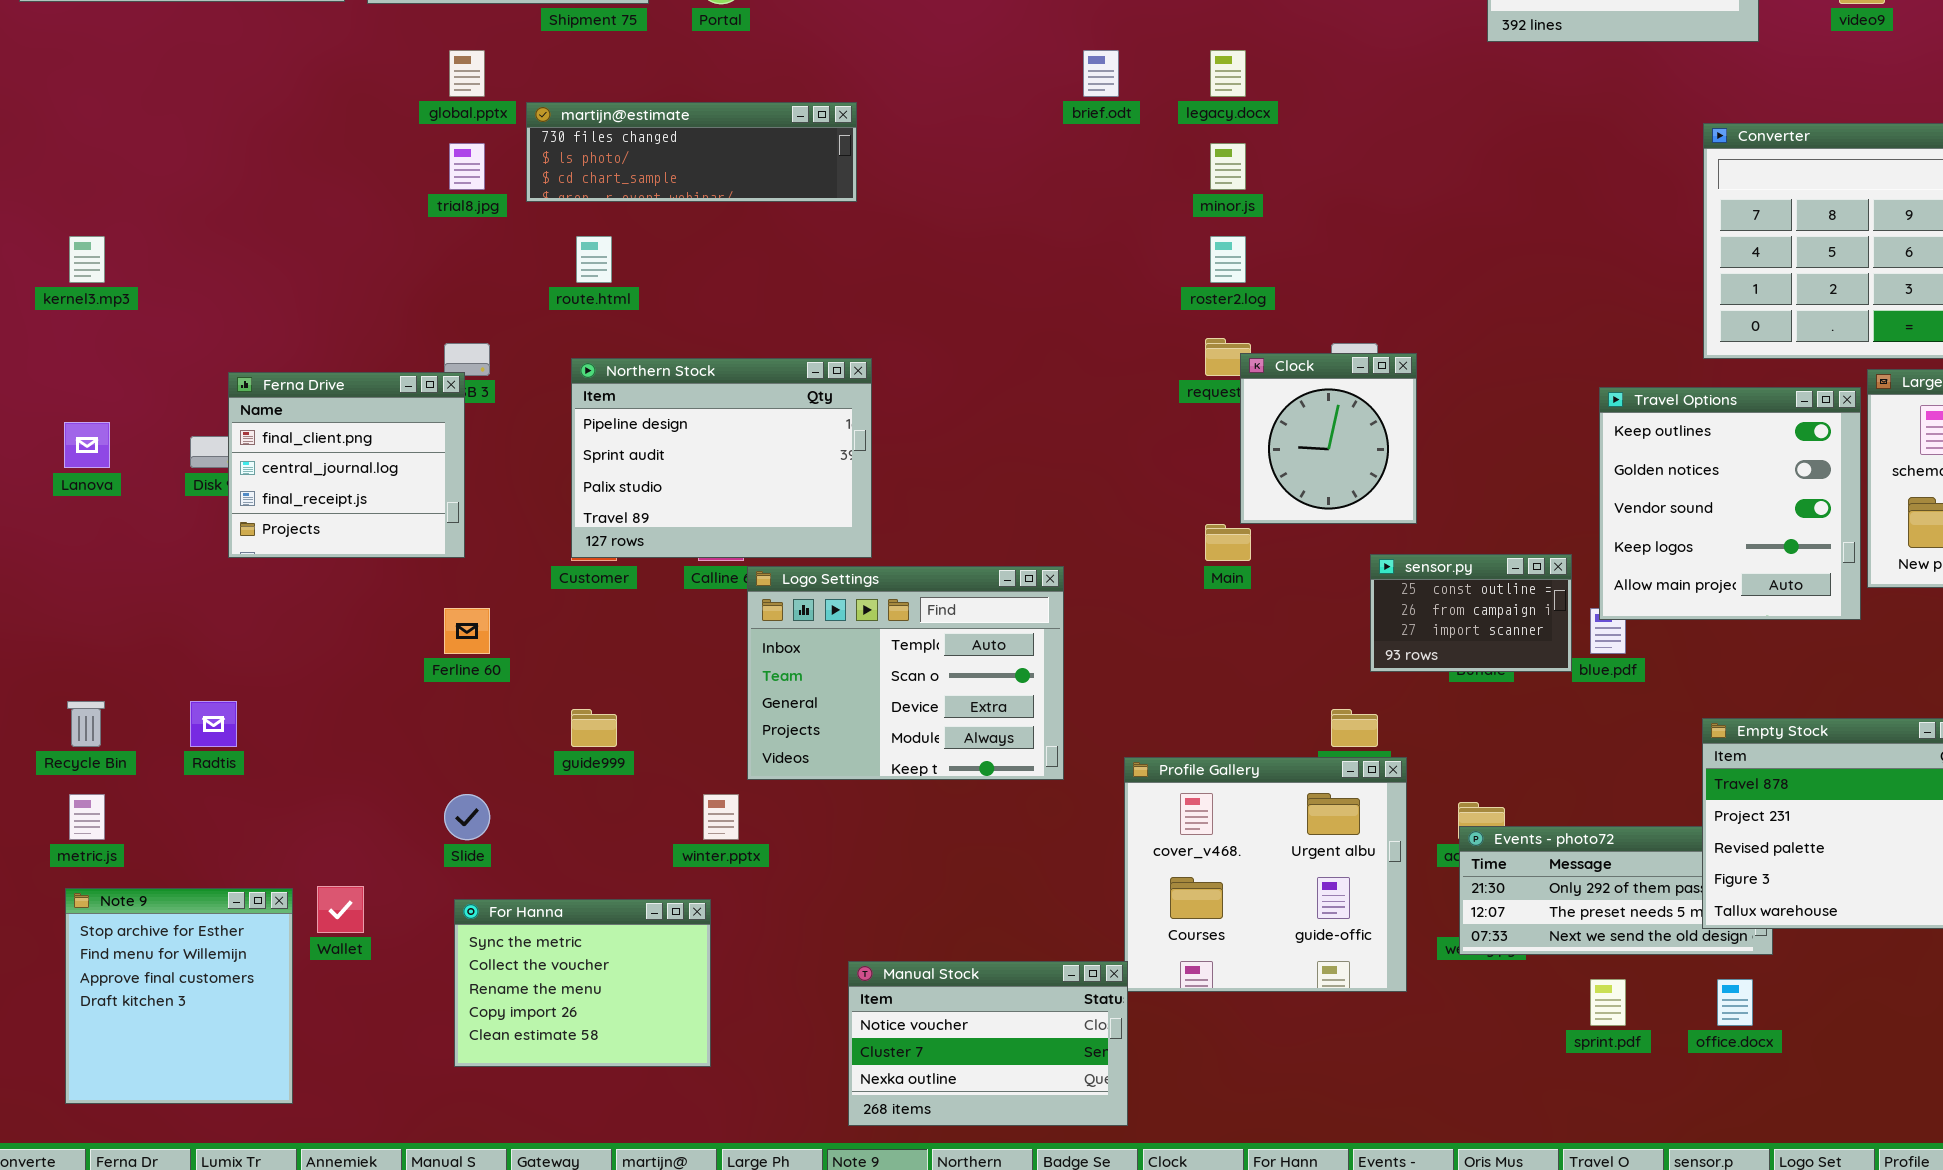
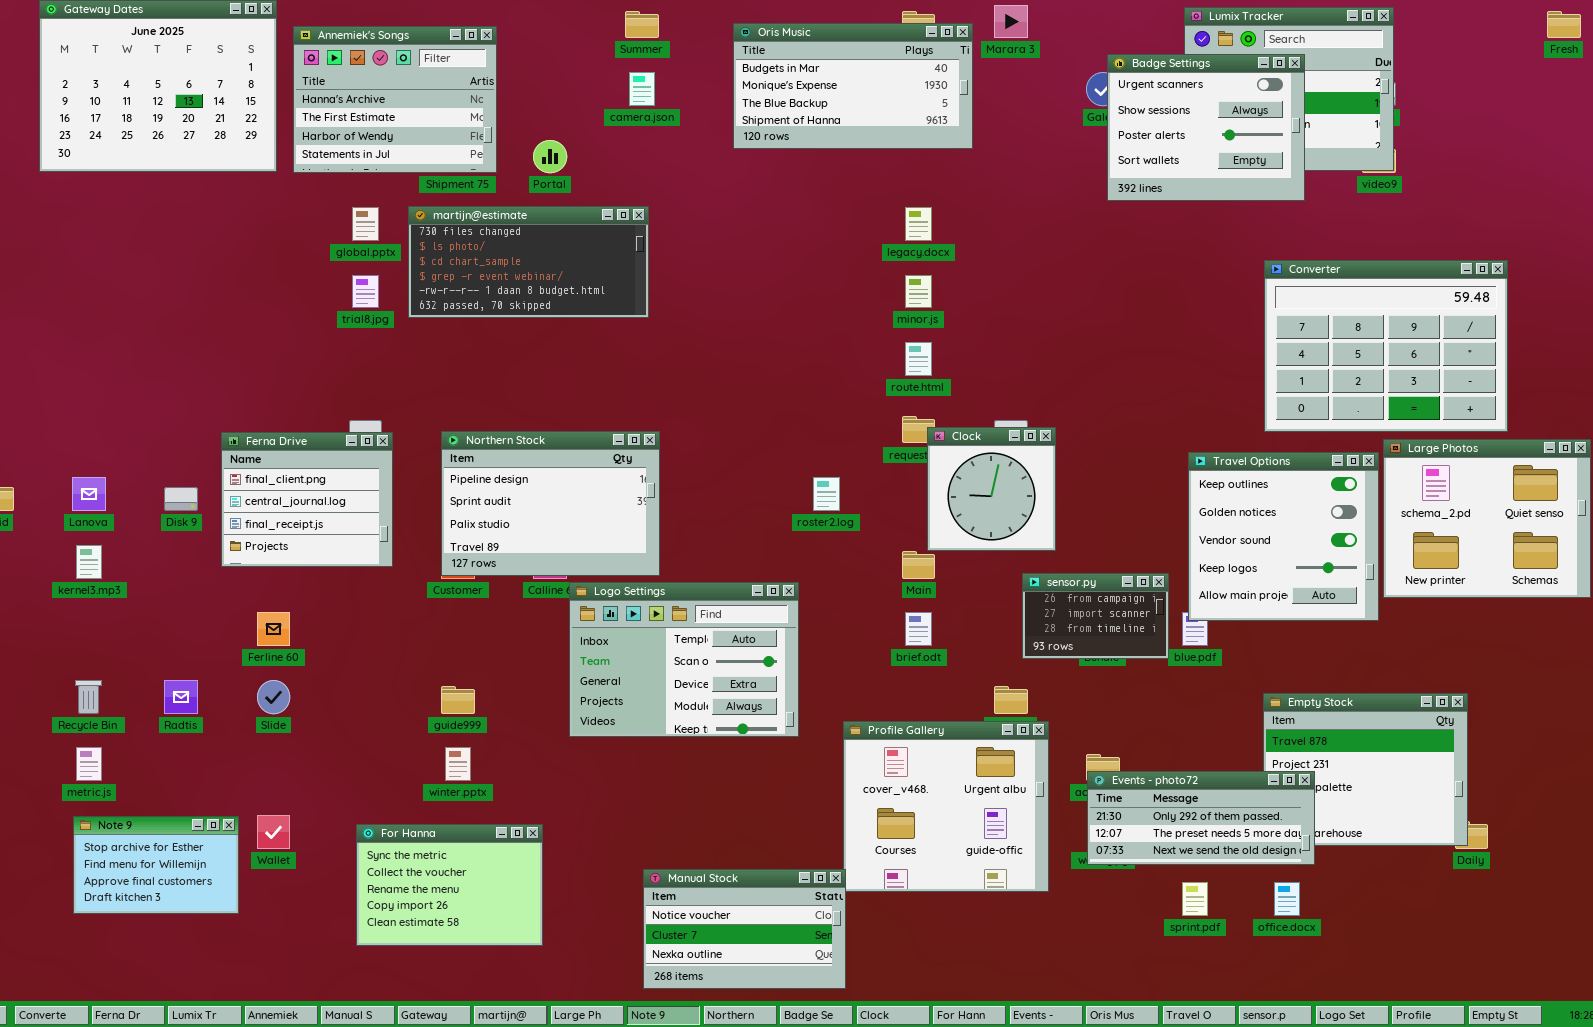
brief.odt: [1083,50,1119,97] -> [905,612,932,646], moved
martijn@estimate: [526,102,857,202] -> [408,206,649,318], resized
kernel3.mp3: [69,236,105,283] -> [76,545,102,579], moved
route.html: [576,236,612,283] -> [905,342,932,376], moved
roster2.log: [1210,236,1246,283] -> [813,477,840,511], moved
Ferna Drive: [228,372,465,558] -> [221,432,393,567], moved
sensor.py: [1370,554,1572,672] -> [1022,573,1169,659], scrolled down 1 row
Ferline 60: [444,608,490,654] -> [257,612,290,646], moved
Slide: [444,794,490,840] -> [257,680,290,714], moved
winter.pptx: [703,794,739,840] -> [445,747,471,781], moved
Events - photo72: [1459,826,1773,955] -> [1087,771,1315,865], raised
Note 9: [65,888,293,1104] -> [73,816,239,914], resized

